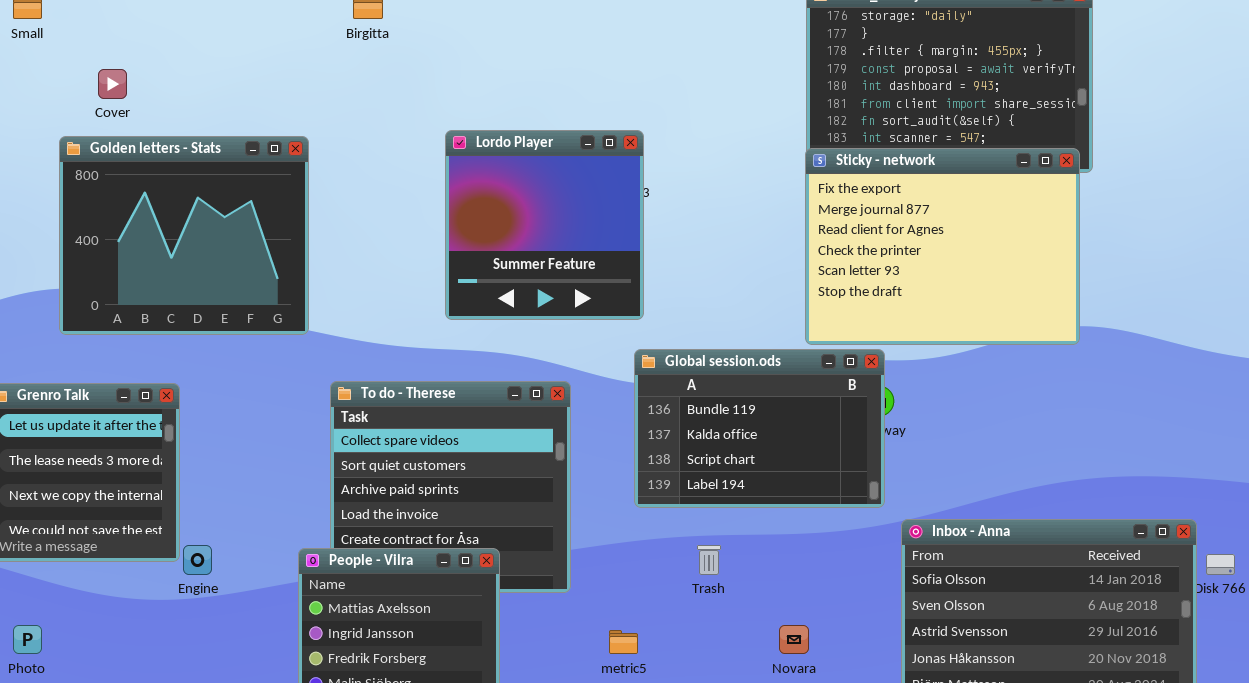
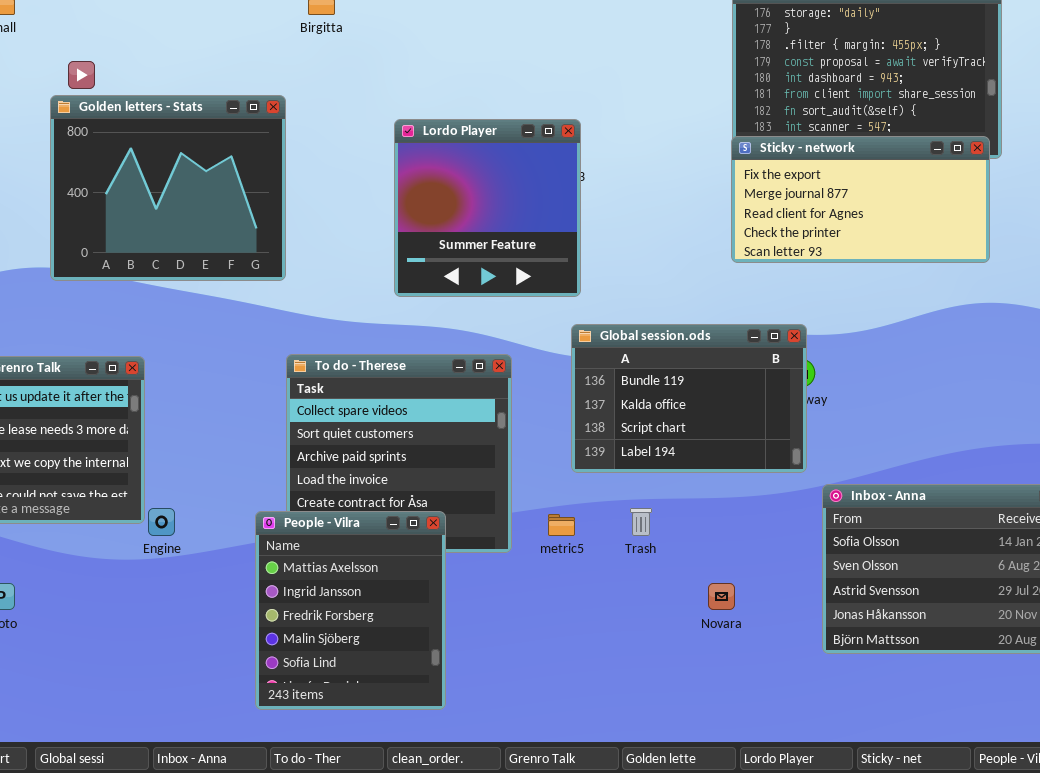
Golden letters - Stats: [59,136,309,335] -> [50,95,286,281], moved
Sticky - network: [805,148,1080,345] -> [731,136,990,263], resized
metric5: [609,630,638,654] -> [548,514,575,536], moved

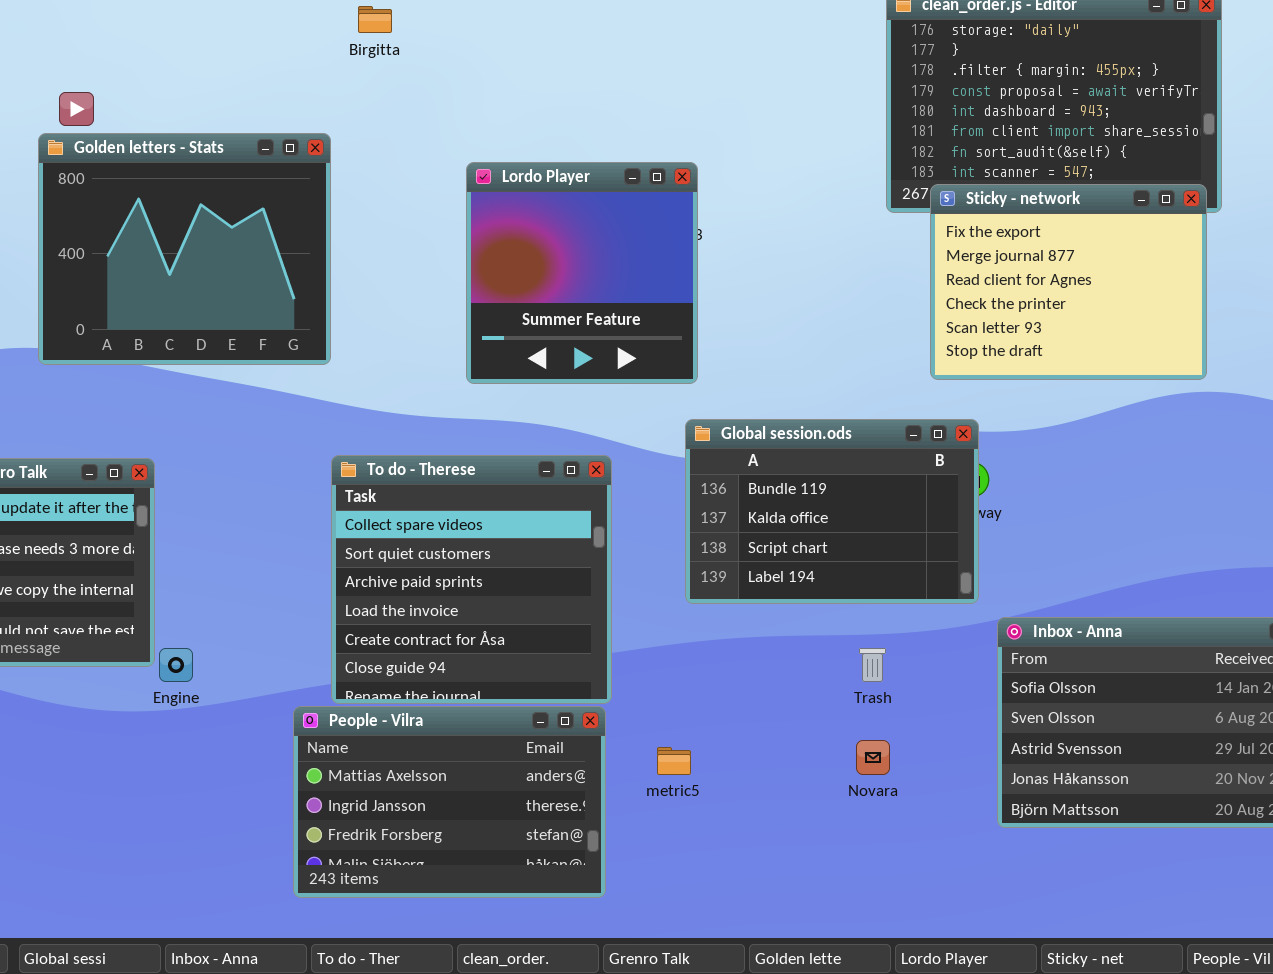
Sticky - network: [731,136,990,263] -> [930,184,1207,380], resized
Trash: [630,508,652,536] -> [859,648,886,682], moved
People - Vilra: [255,511,446,710] -> [293,706,606,898], resized
metric5: [548,514,575,536] -> [657,747,691,775], moved

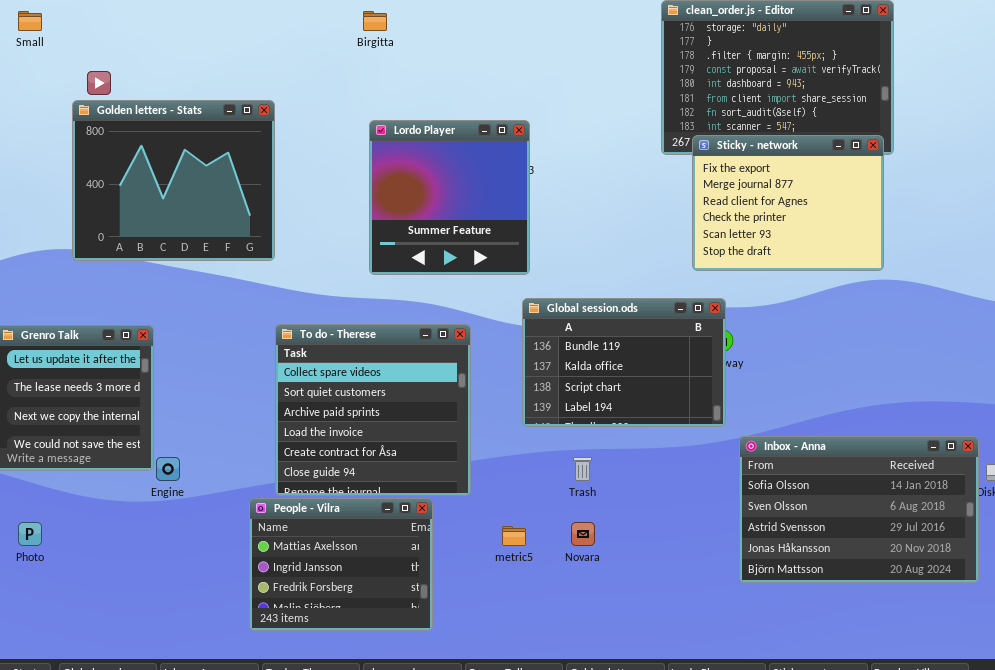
Birgitta: [358,6,392,33] -> [363,11,387,31], moved
Trash: [859,648,886,682] -> [573,457,592,481], moved
People - Vilra: [293,706,606,898] -> [249,498,433,631], resized
Novara: [856,740,890,775] -> [571,522,595,546], moved

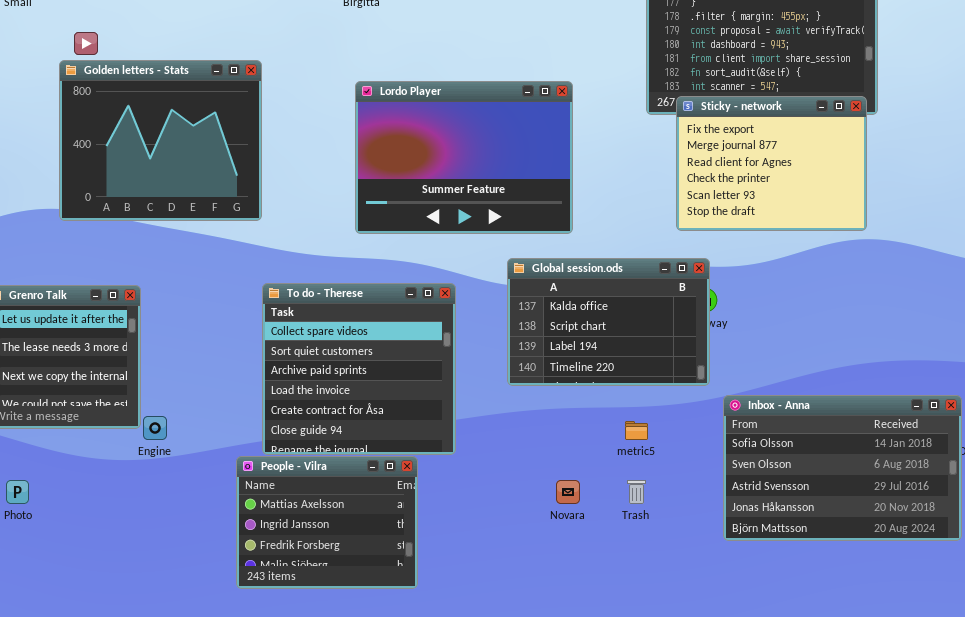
Lordo Player: [369,120,530,275] -> [355,81,573,234], resized
Global session.ods: [522,298,726,427] -> [507,258,710,386], scrolled down 1 row
Trash: [573,457,592,481] -> [627,480,646,504], moved
metric5: [502,526,526,546] -> [625,421,648,440], moved

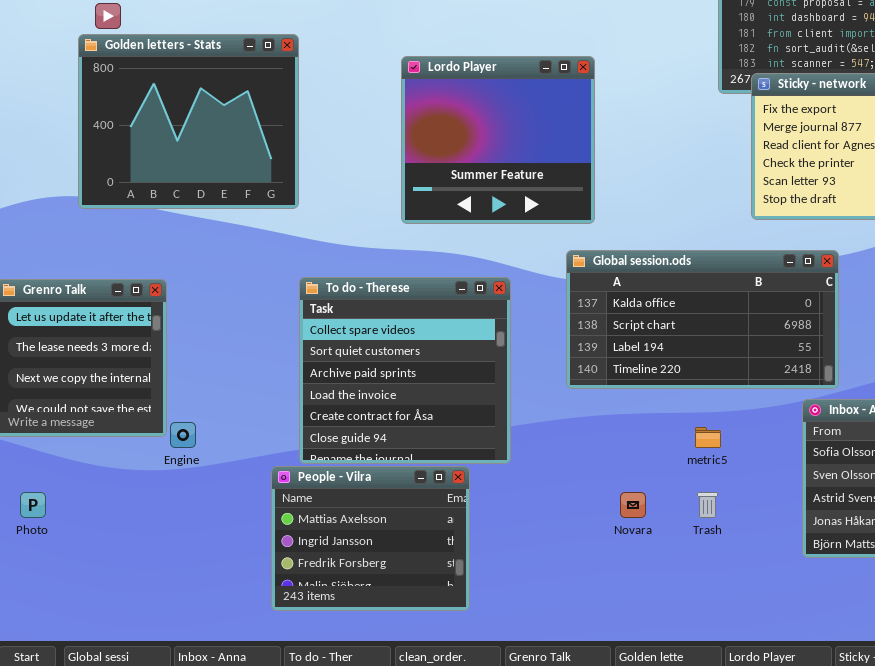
Lordo Player: [355,81,573,234] -> [401,56,595,224], resized
Global session.ods: [507,258,710,386] -> [566,250,839,389], resized

